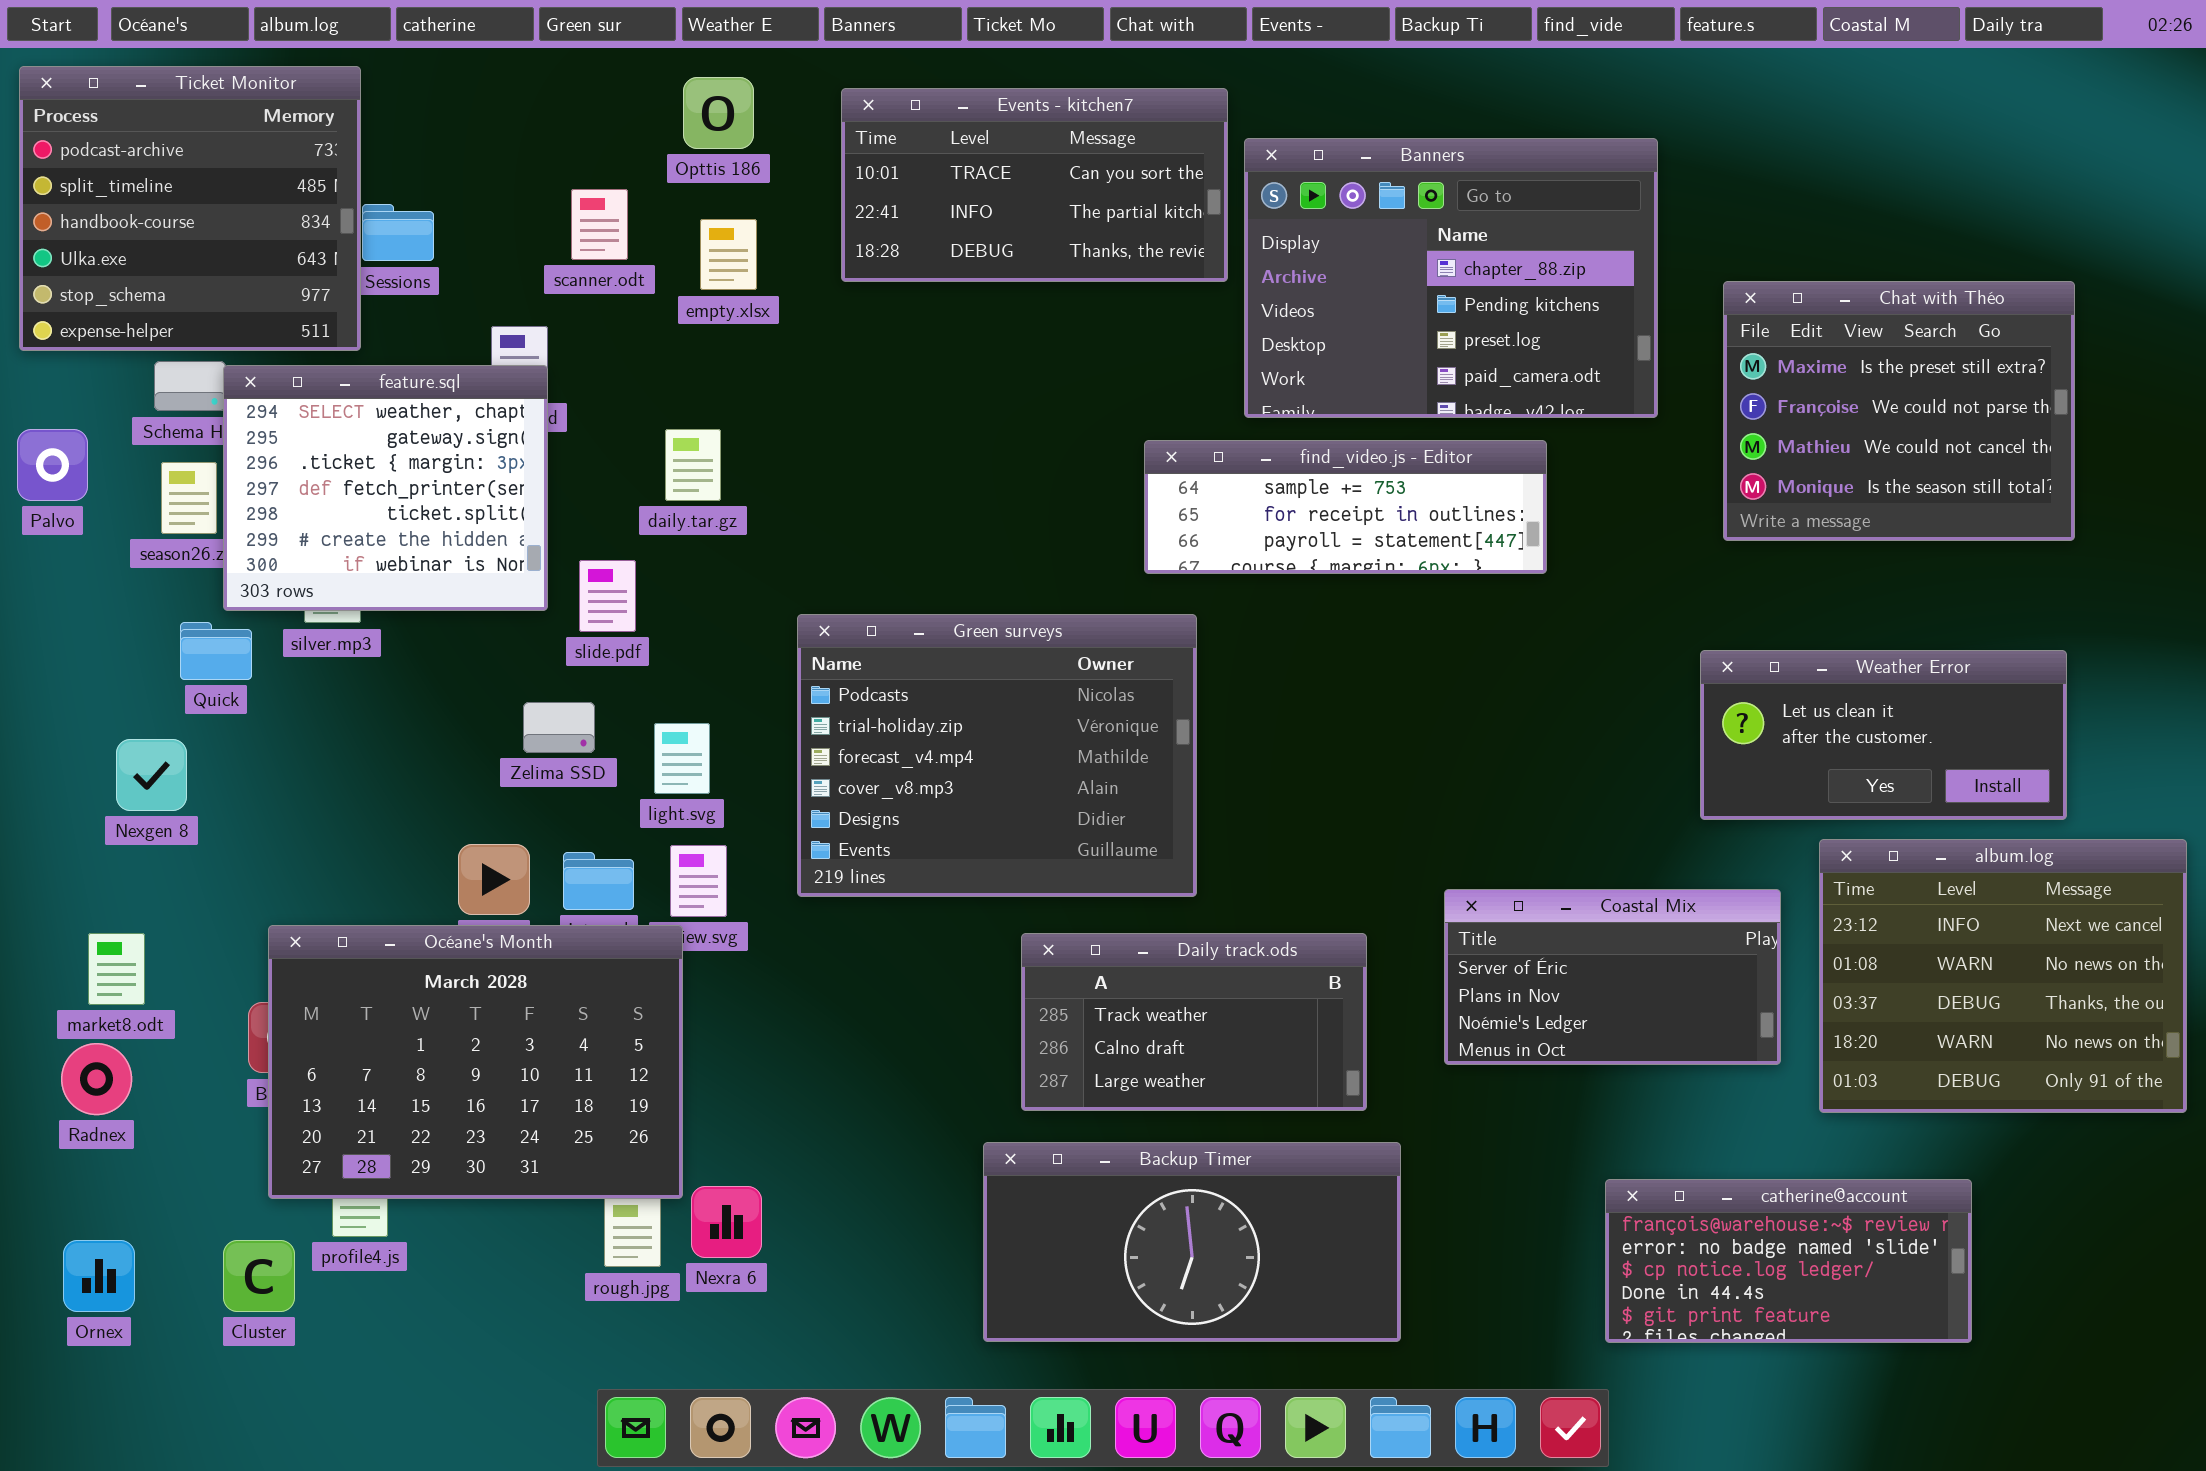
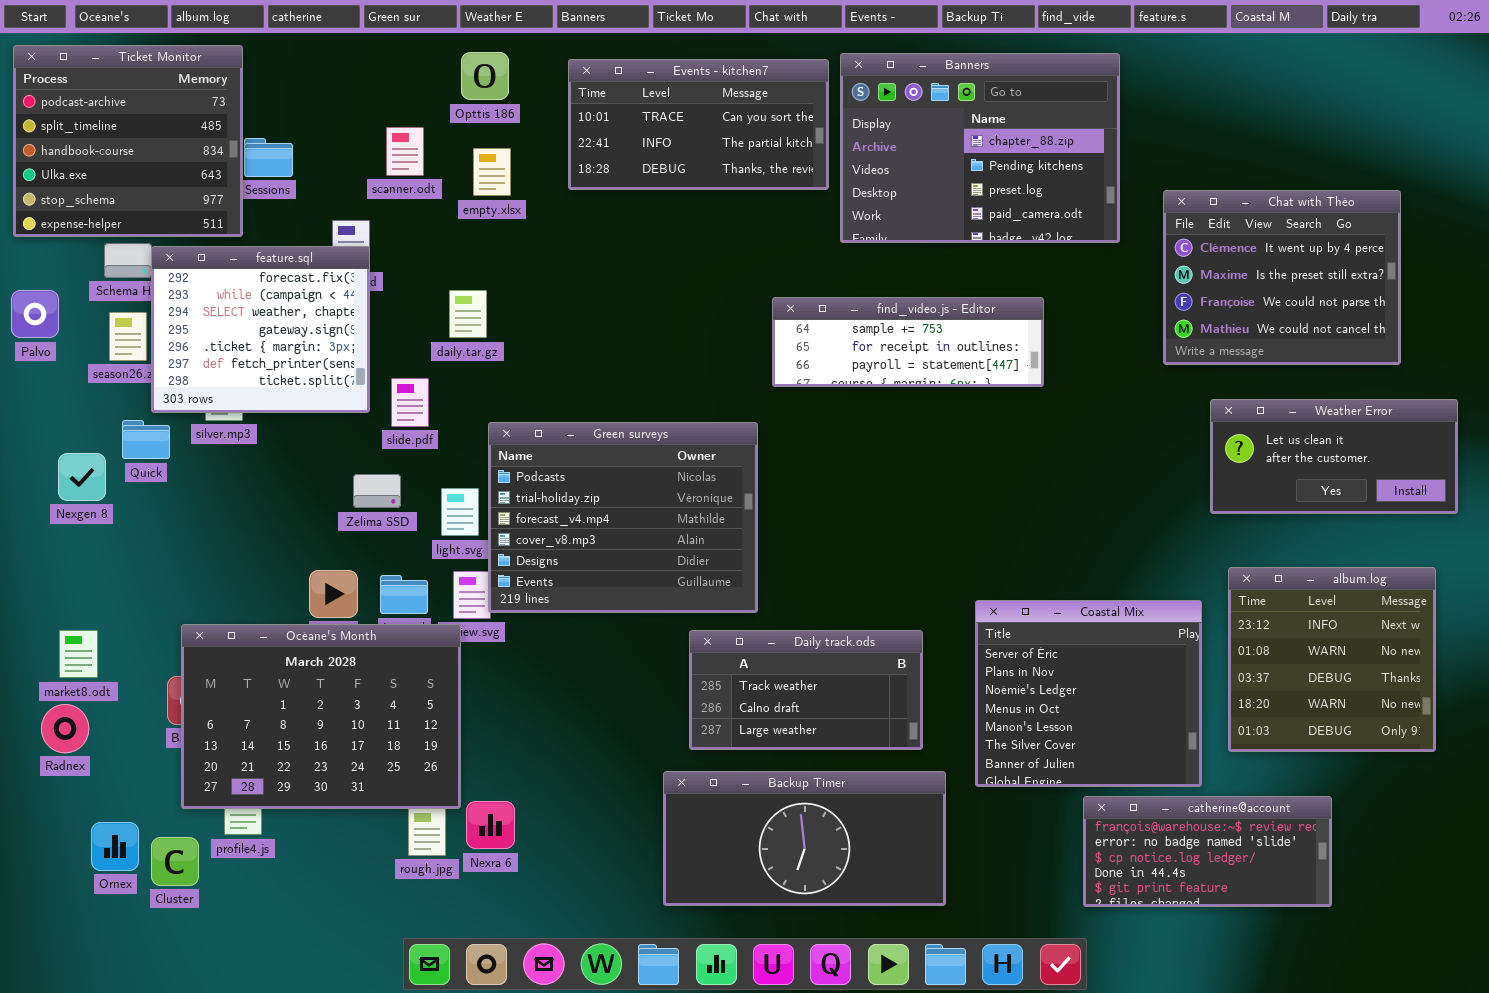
Banners: [1244,138,1658,418] -> [840,53,1120,243], moved
Chat with Théo: [1723,281,2075,541] -> [1163,190,1401,365], scrolled up 1 row
feature.sql: [223,365,548,611] -> [151,246,370,413], scrolled up 2 rows
Green surveys: [797,614,1197,897] -> [488,422,758,613], moved
Weather Error: [1700,650,2067,820] -> [1210,399,1458,514], moved
Nexgen 8: [116,739,187,811] -> [58,453,106,501], moved
album.log: [1819,839,2187,1113] -> [1228,567,1436,752], resized
Coastal Mix: [1444,889,1781,1065] -> [975,600,1202,787], resized
Ornex: [63,1240,135,1312] -> [91,822,139,871], moved

